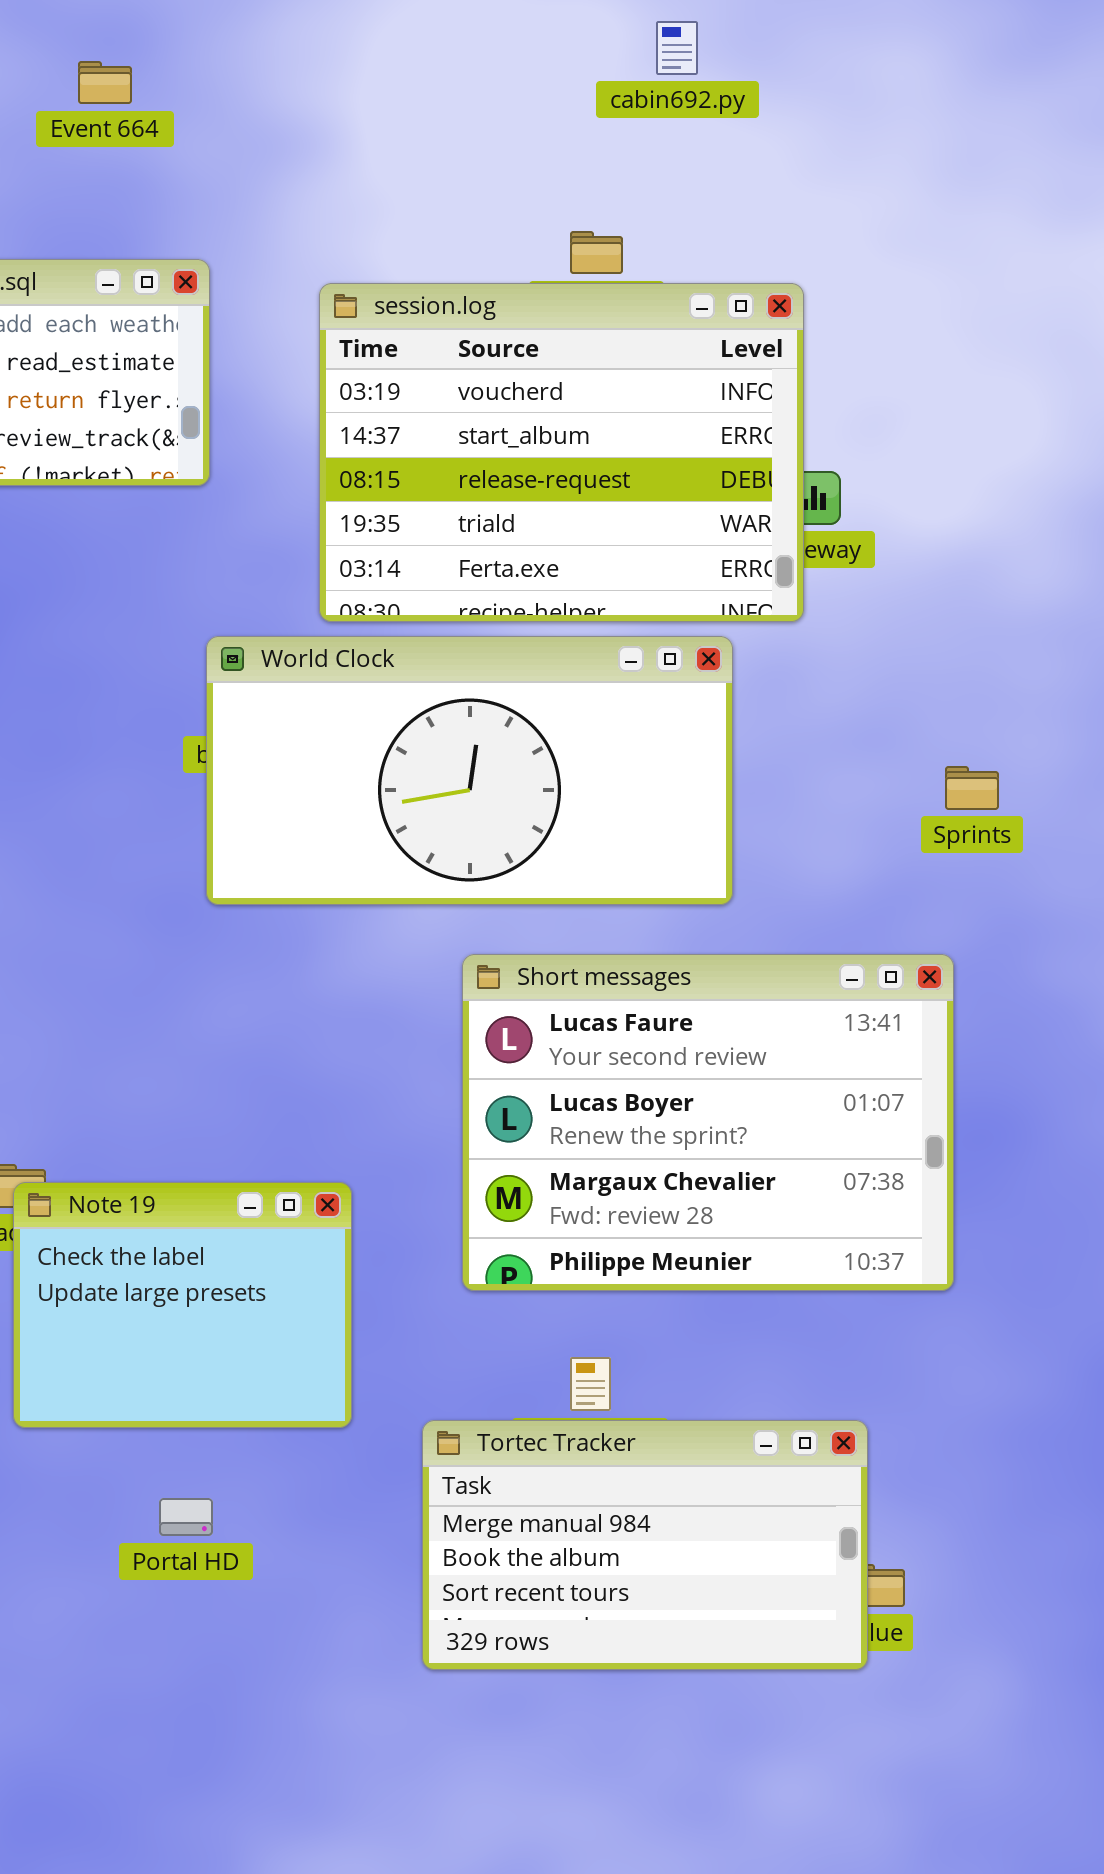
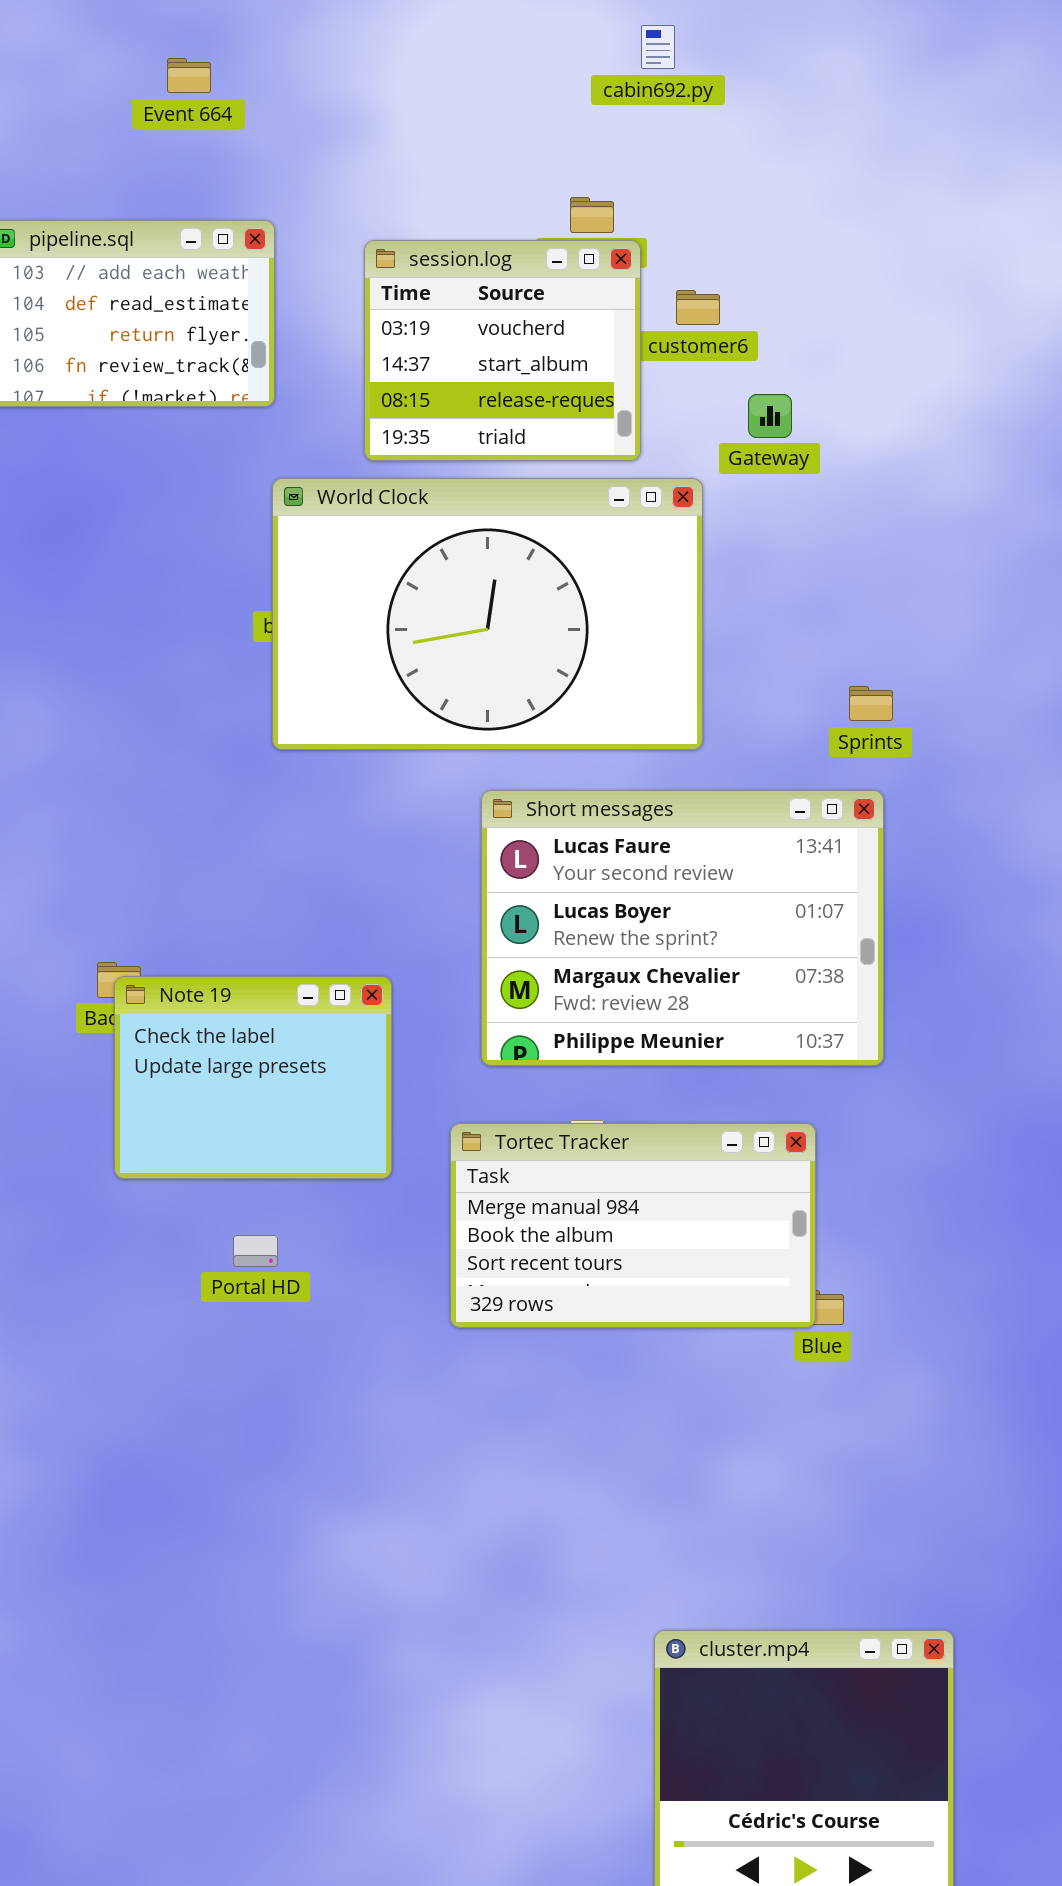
session.log: [319,283,804,622] -> [364,240,641,461], resized
World Clock: [206,636,733,905] -> [272,478,703,750], resized
Sprints: [945,766,999,810] -> [849,686,893,721], moved
Tortec Tracker: [422,1420,868,1670] -> [450,1123,816,1328], moved

